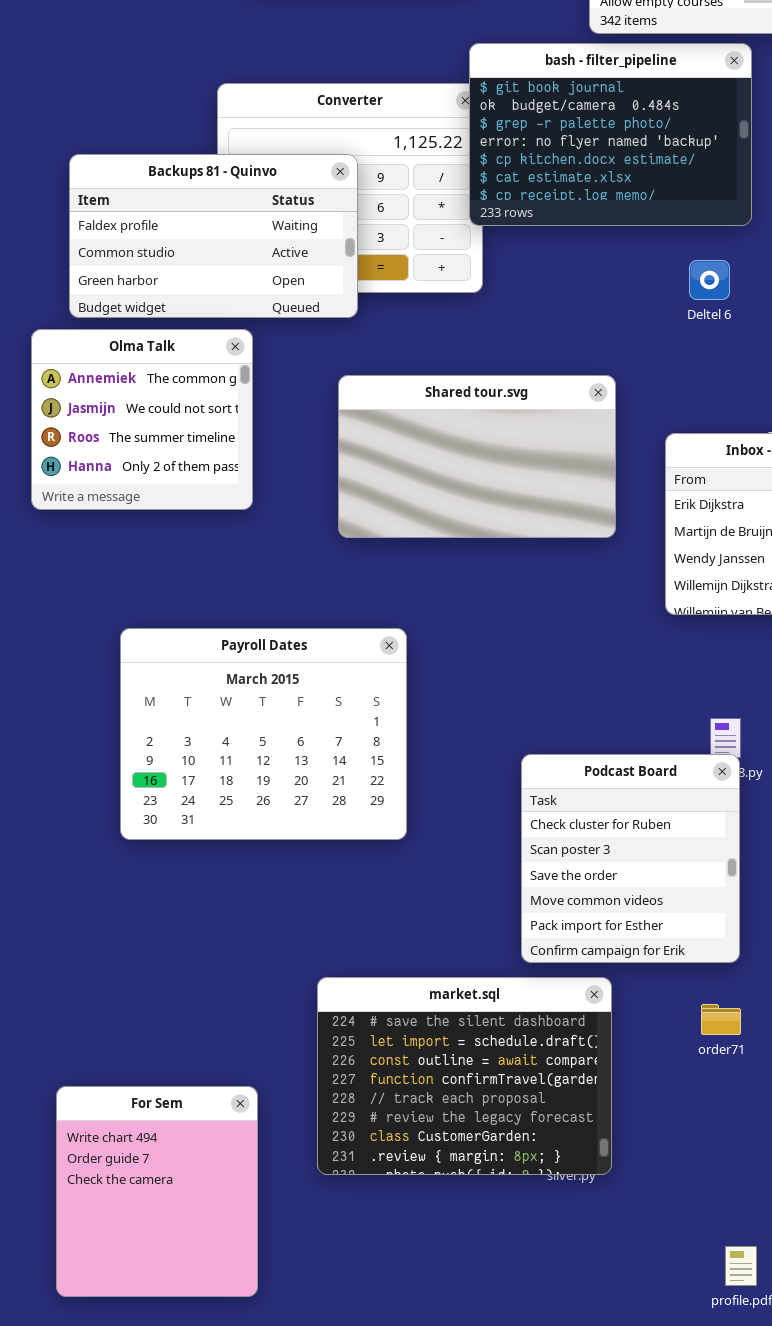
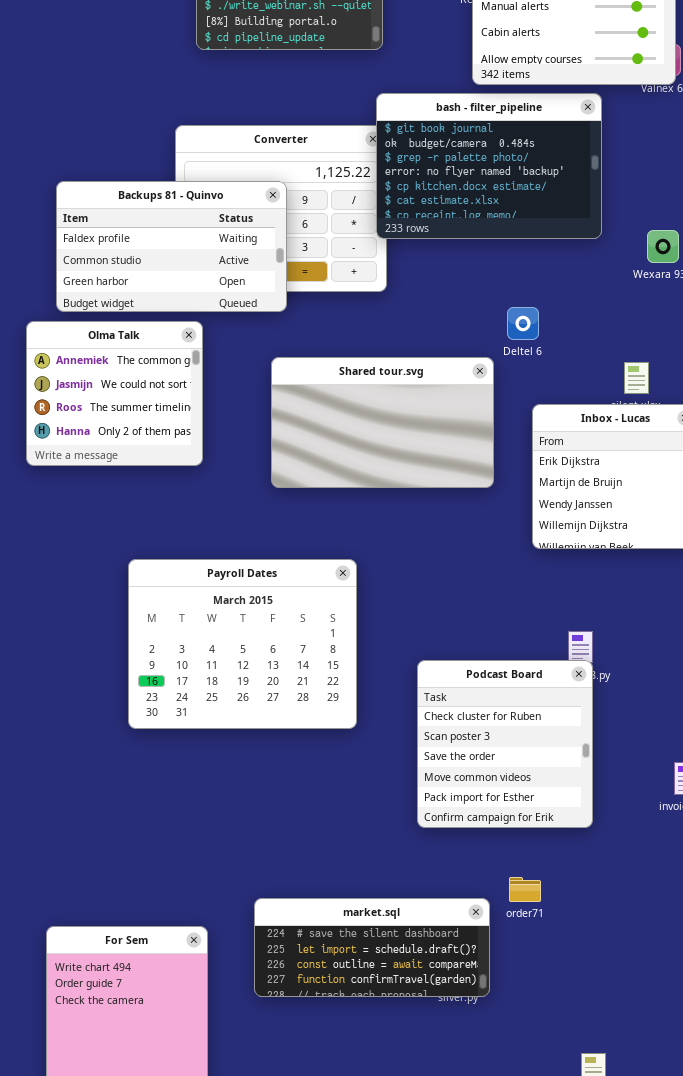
Deltel 6: [689,260,730,300] -> [507,307,539,340], moved
Payroll Dates: [120,628,407,840] -> [128,559,357,729], moved
market.sql: [317,977,612,1175] -> [254,898,490,997], resized
order71: [701,1004,741,1035] -> [509,877,541,902], moved

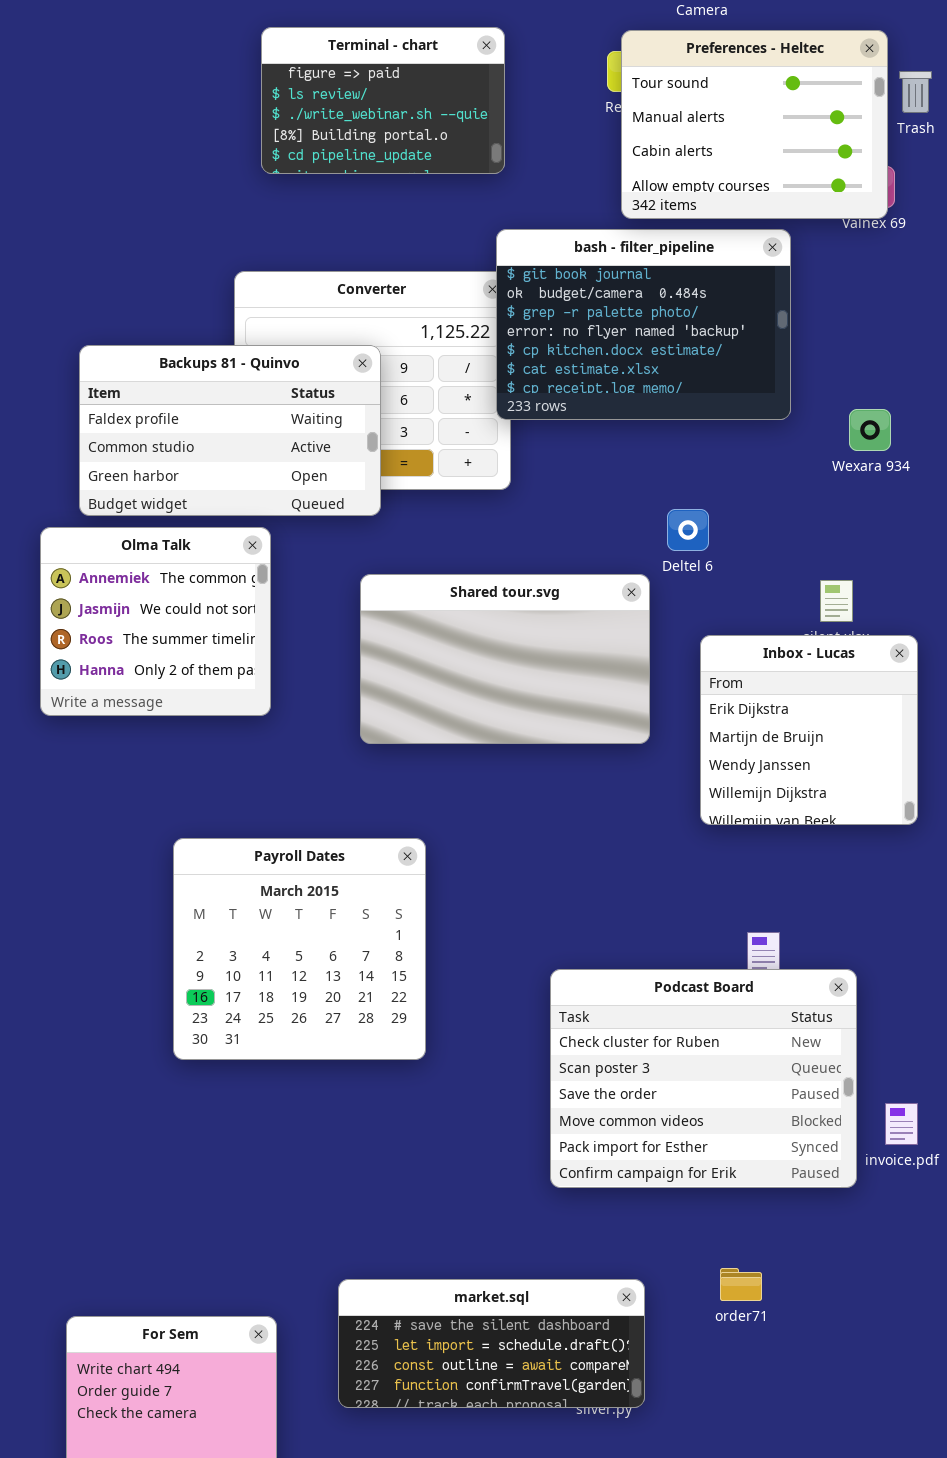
Payroll Dates: [128,559,357,729] -> [173,838,426,1060], resized
Podcast Board: [417,660,593,828] -> [550,969,857,1188], resized
order71: [509,877,541,902] -> [720,1268,762,1301], moved

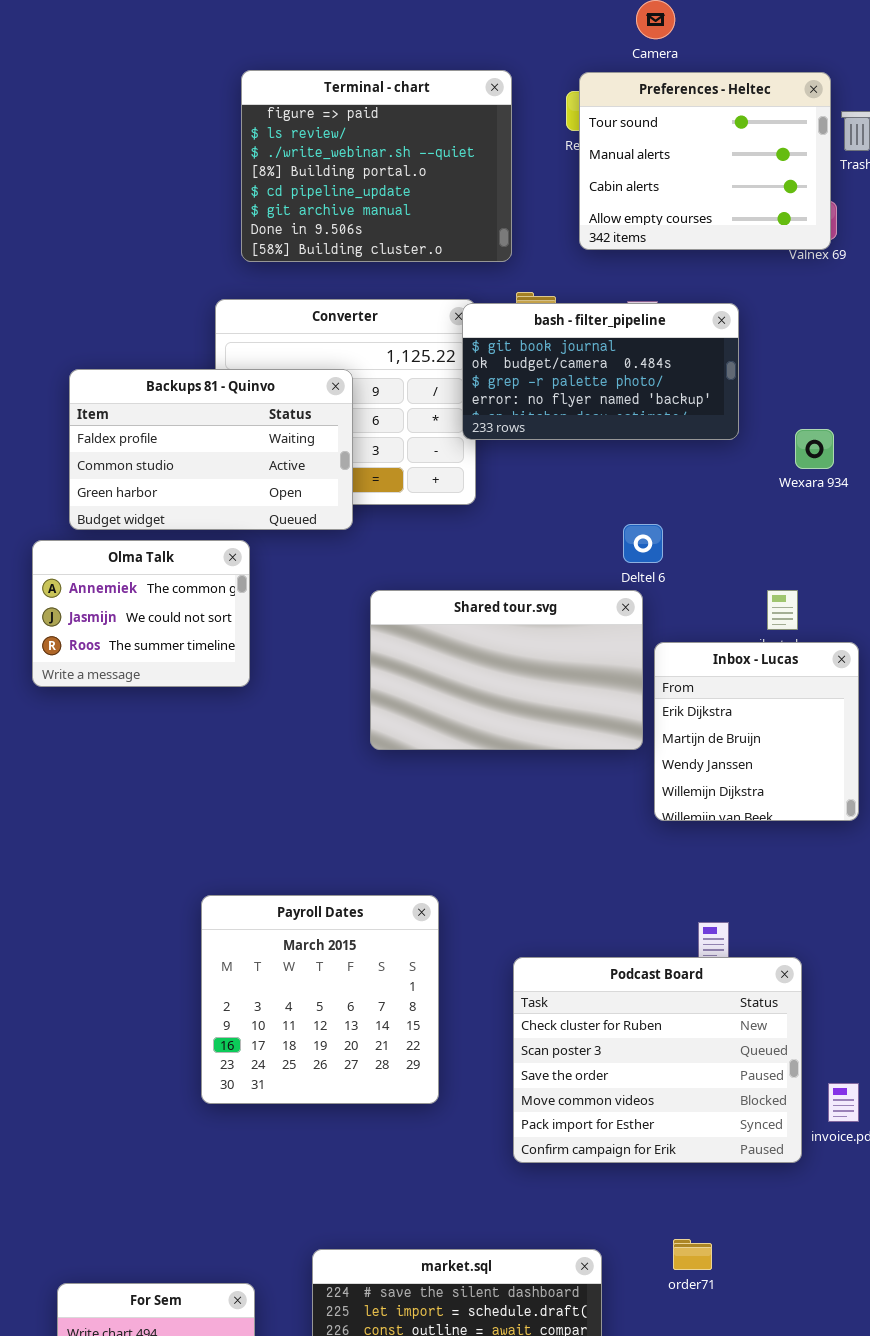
Terminal - chart: [261,27,505,174] -> [241,70,512,262], resized
bash - filter_pipeline: [496,229,791,420] -> [462,303,739,440], resized
Olma Talk: [40,527,271,716] -> [32,540,250,687], resized
Shared tour.svg: [360,574,650,744] -> [370,590,643,750], moved
Payroll Dates: [173,838,426,1060] -> [201,895,439,1104], moved

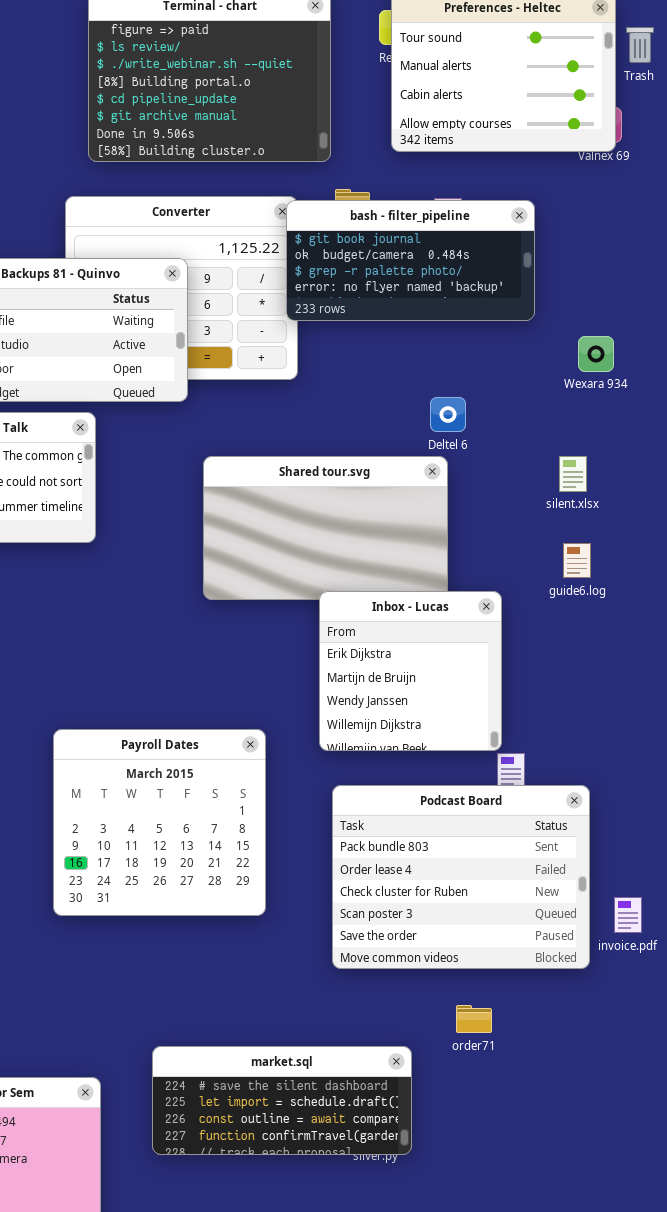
Wexara 934: [795,429,834,469] -> [578,336,614,372], moved
Inbox - Lucas: [654,642,859,821] -> [319,591,502,751], moved
Podcast Board: [513,957,802,1163] -> [332,785,590,969], scrolled up 2 rows
order71: [673,1239,712,1270] -> [456,1005,492,1033], moved

